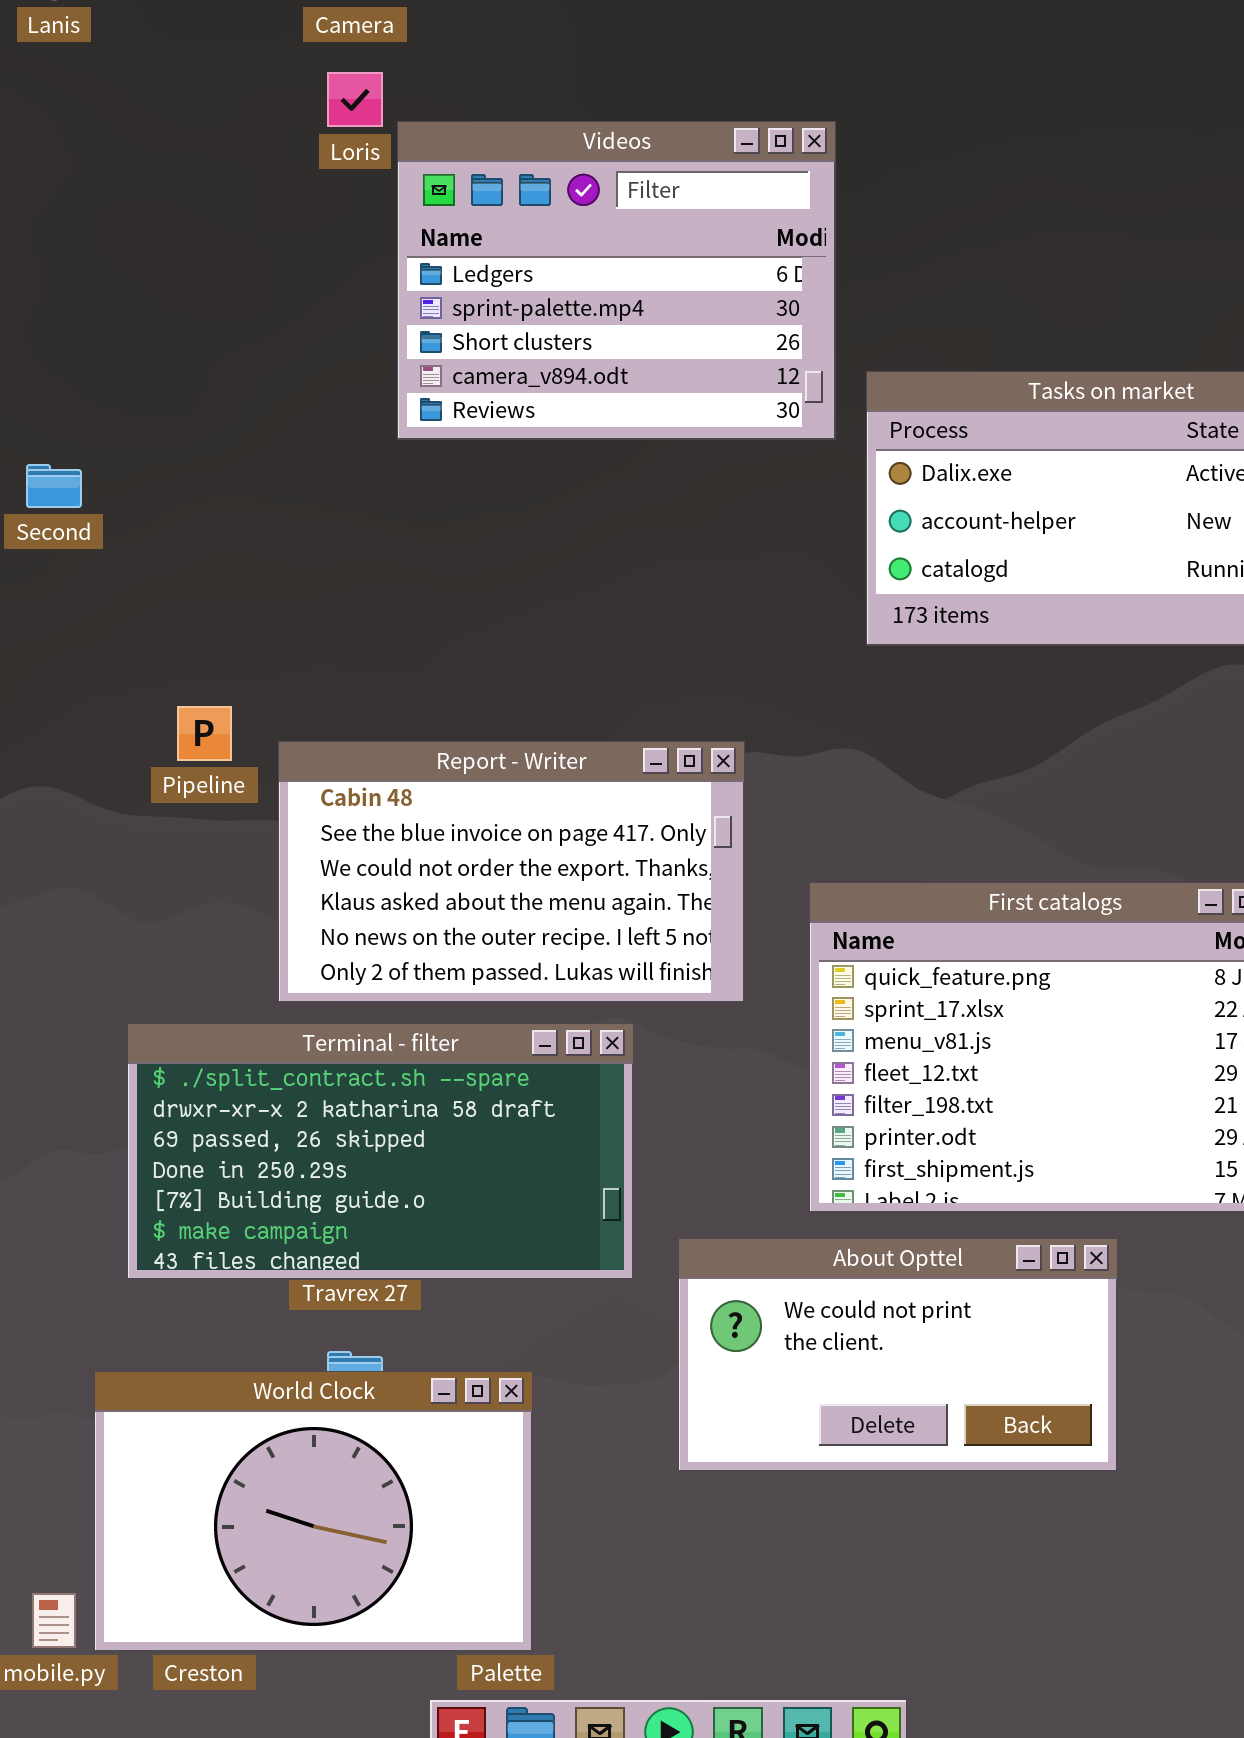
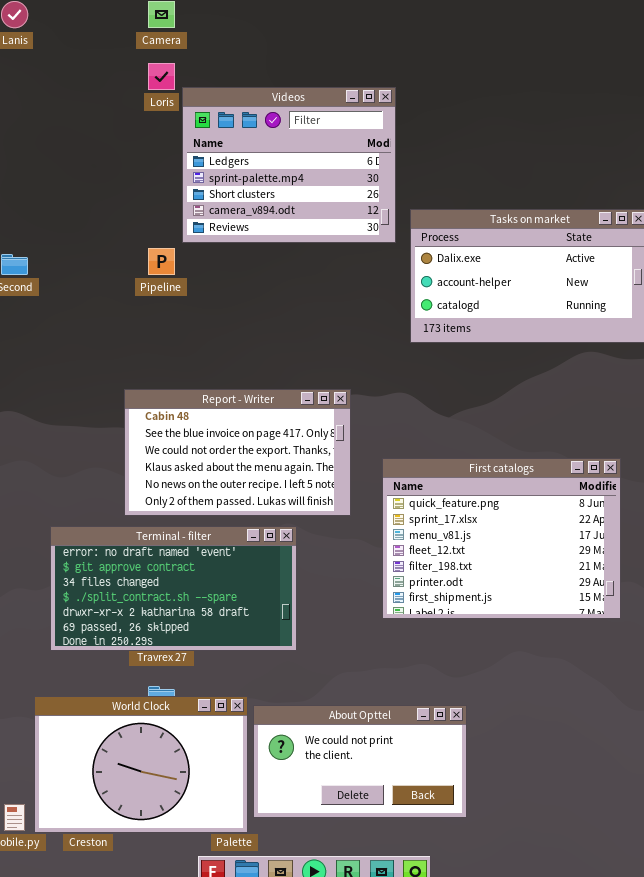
Pipeline: [177,706,232,761] -> [148,248,175,275], moved
Terminal - filter: [127,1023,634,1280] -> [50,526,297,651], scrolled up 3 rows
About Opttel: [678,1238,1118,1472] -> [253,705,467,818], moved

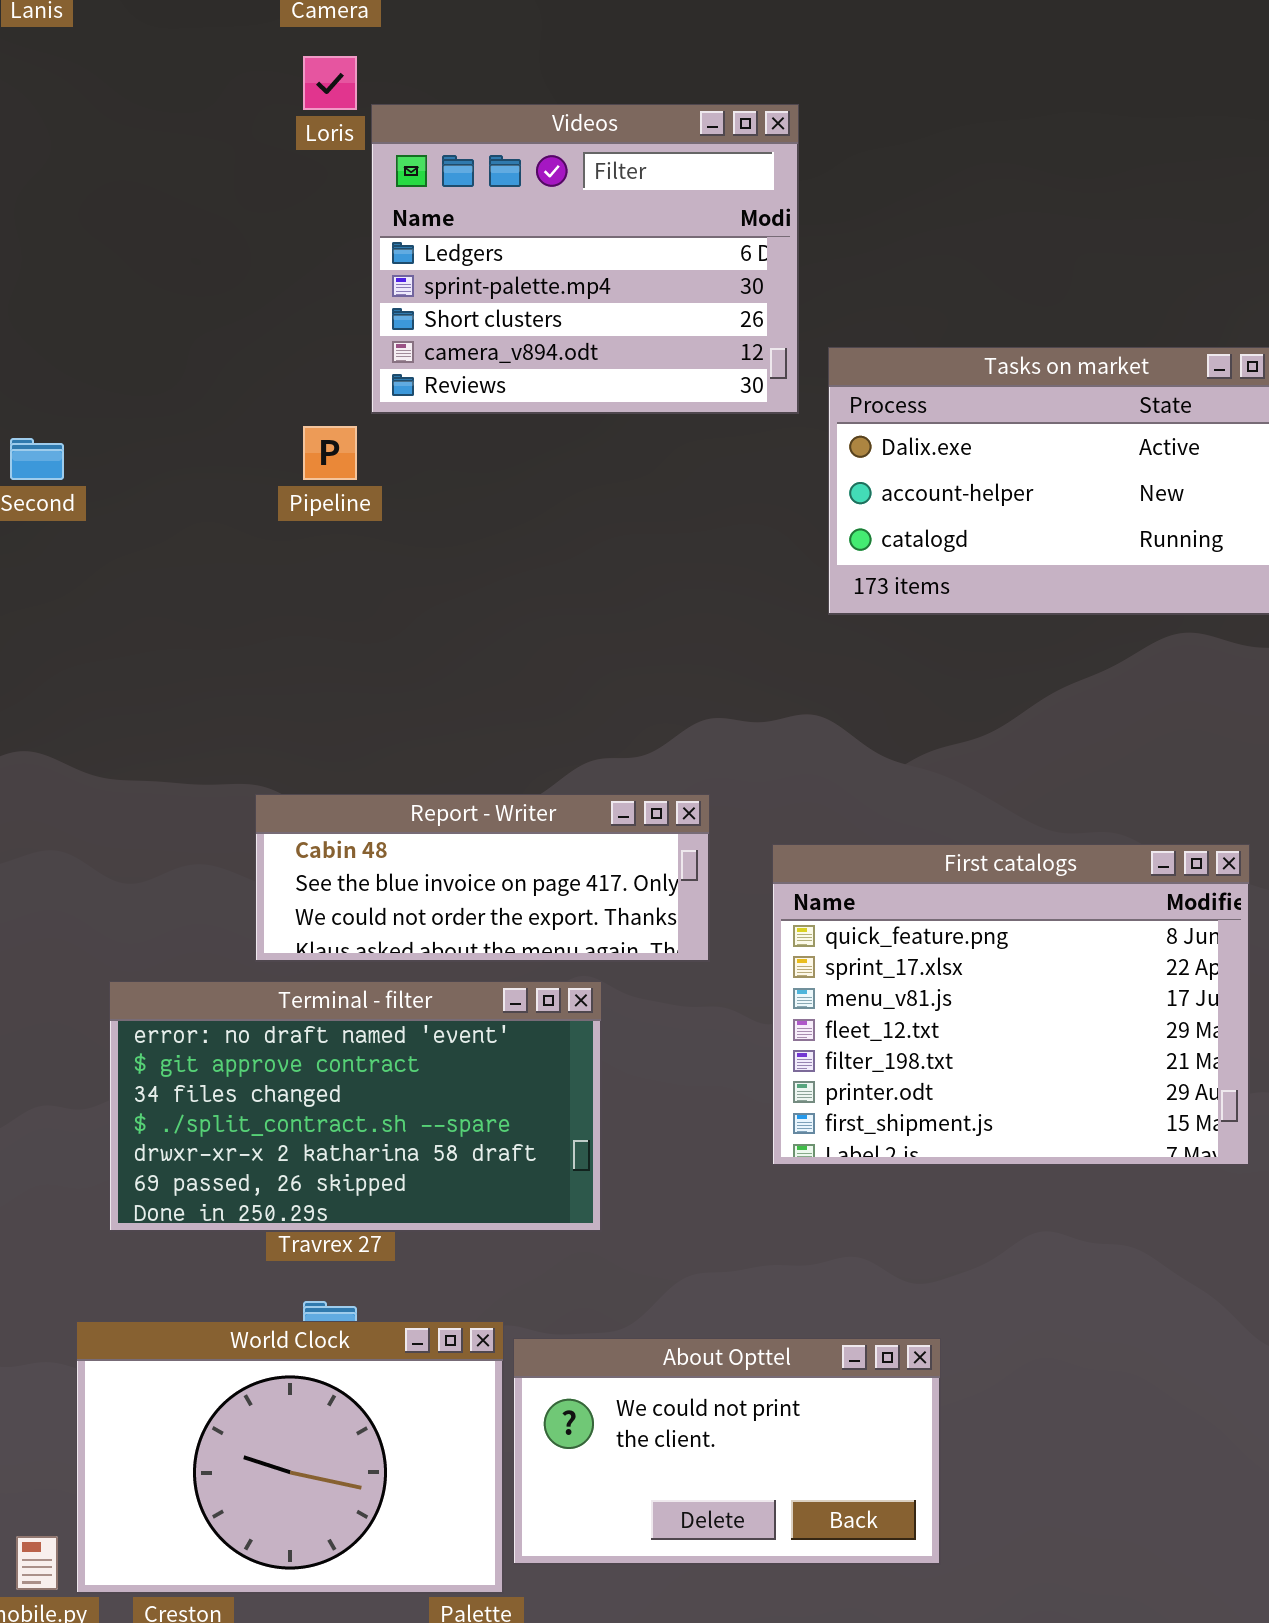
Report - Writer: [124,389,351,516] -> [255,794,710,962], resized

